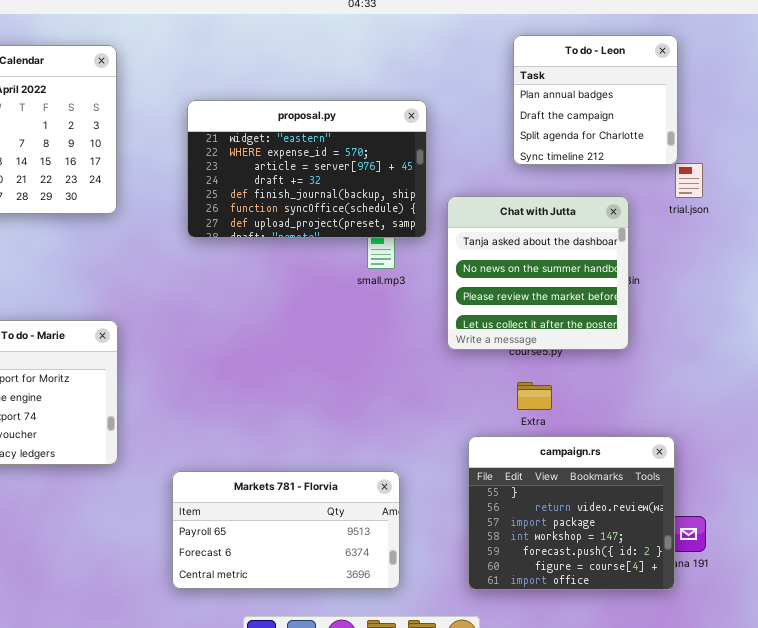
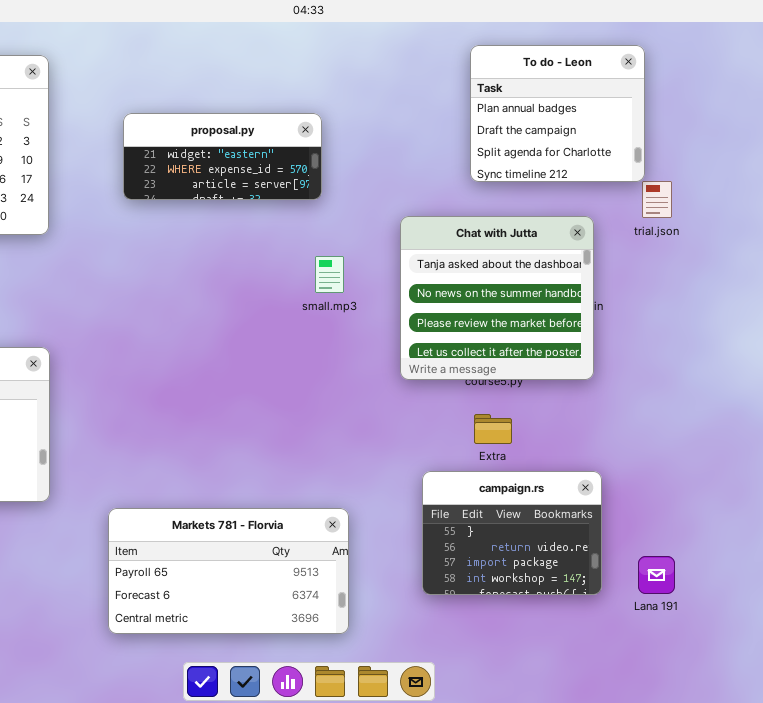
proposal.py: [187,100,427,238] -> [123,113,322,200], resized
campaign.rs: [468,436,675,590] -> [422,471,602,595], resized

